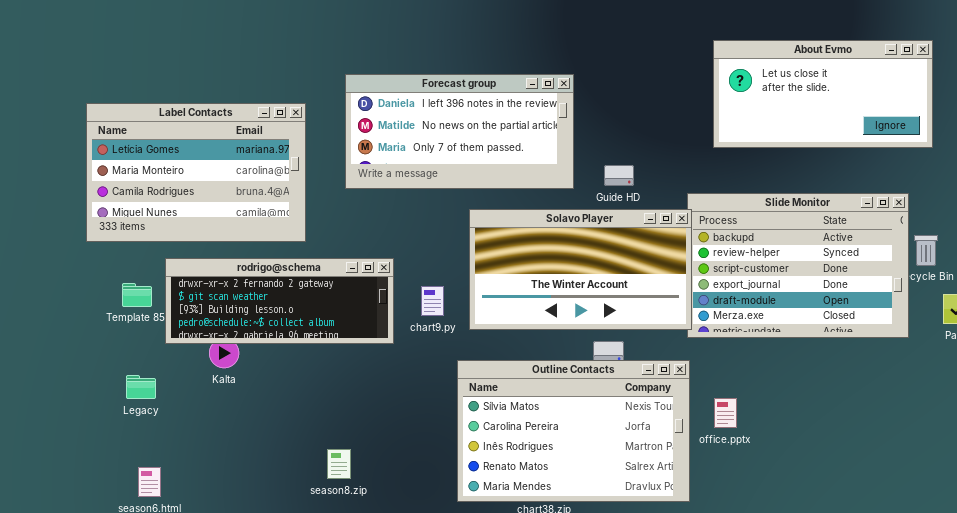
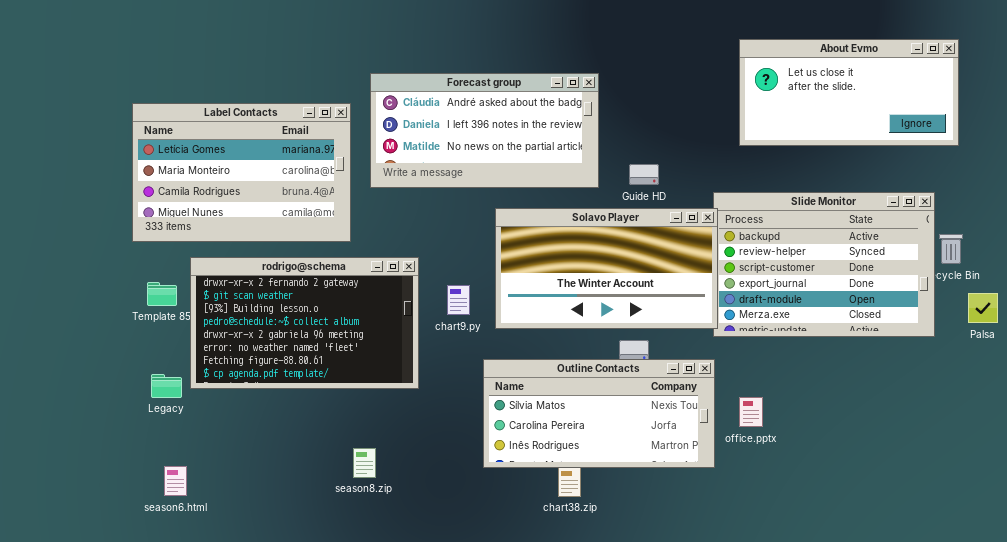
Forecast group: [345,74,574,189] -> [370,73,599,188], scrolled up 1 row
Label Contacts: [86,103,306,242] -> [132,103,351,242], moved
rodrigo@schema: [165,258,394,344] -> [190,257,419,389], resized
Outline Contacts: [457,360,690,502] -> [483,359,715,468], resized

